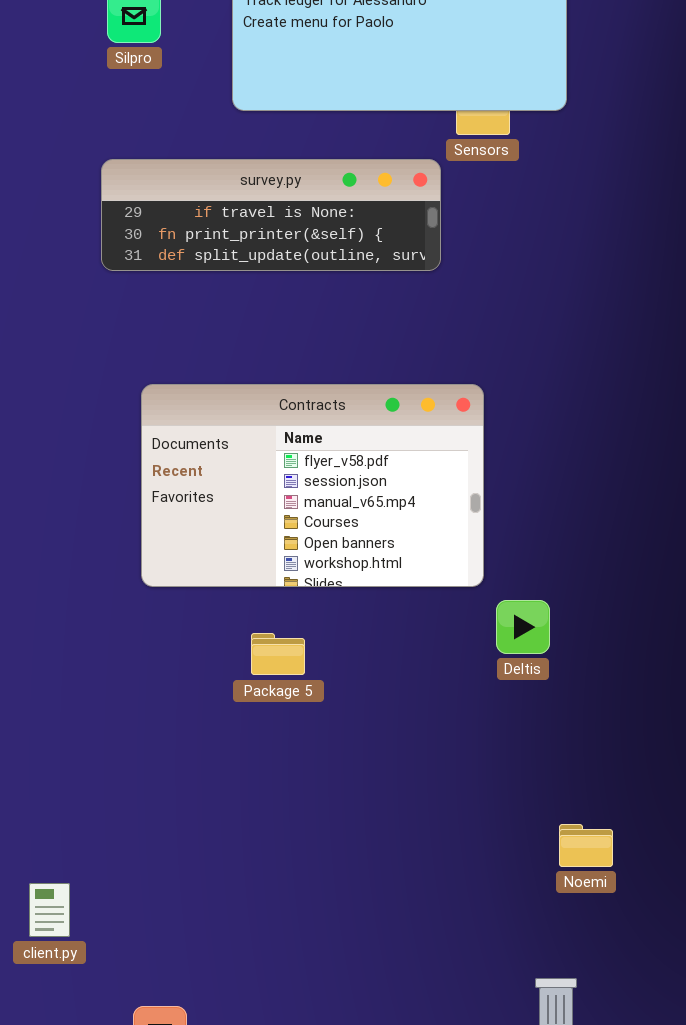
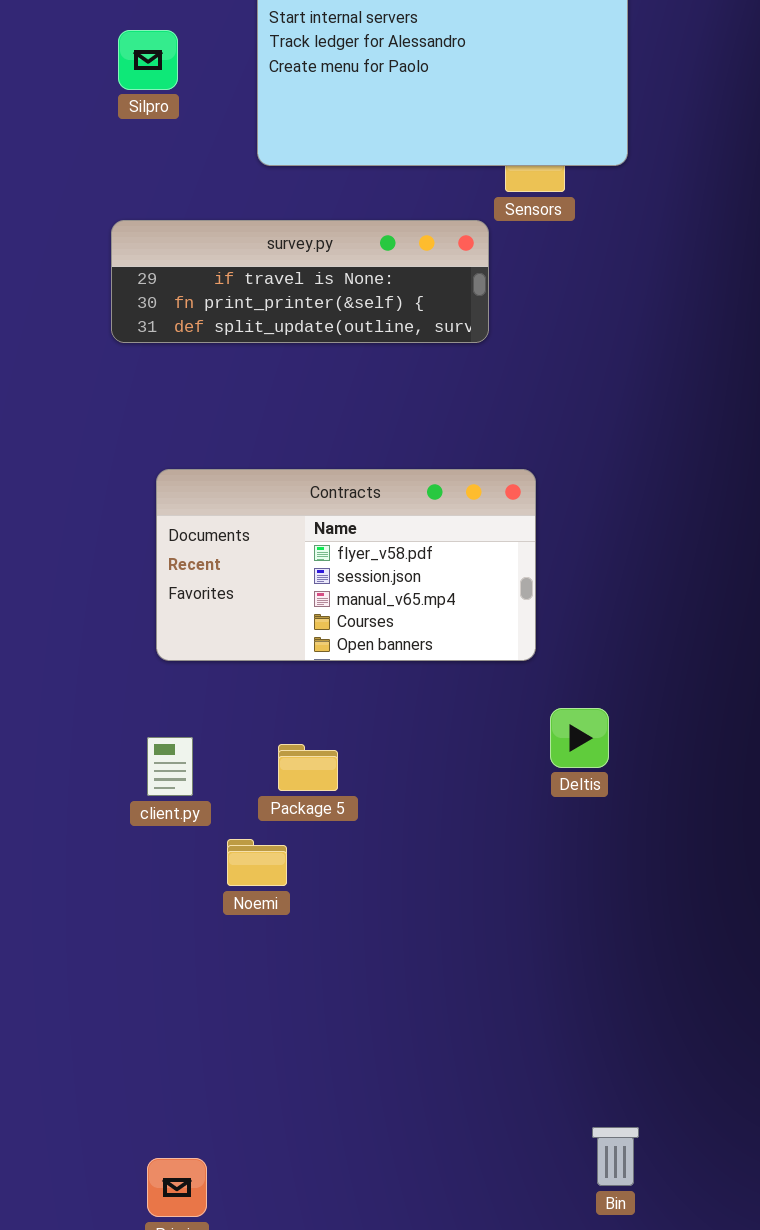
Contracts: [141,384,484,587] -> [156,469,536,661], resized
Noemi: [559,824,613,867] -> [227,839,287,886], moved
client.py: [29,883,70,937] -> [147,737,193,796], moved

